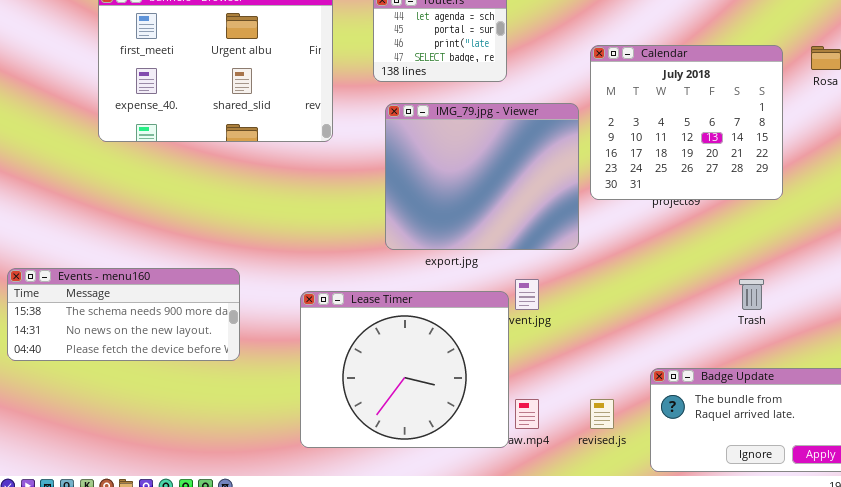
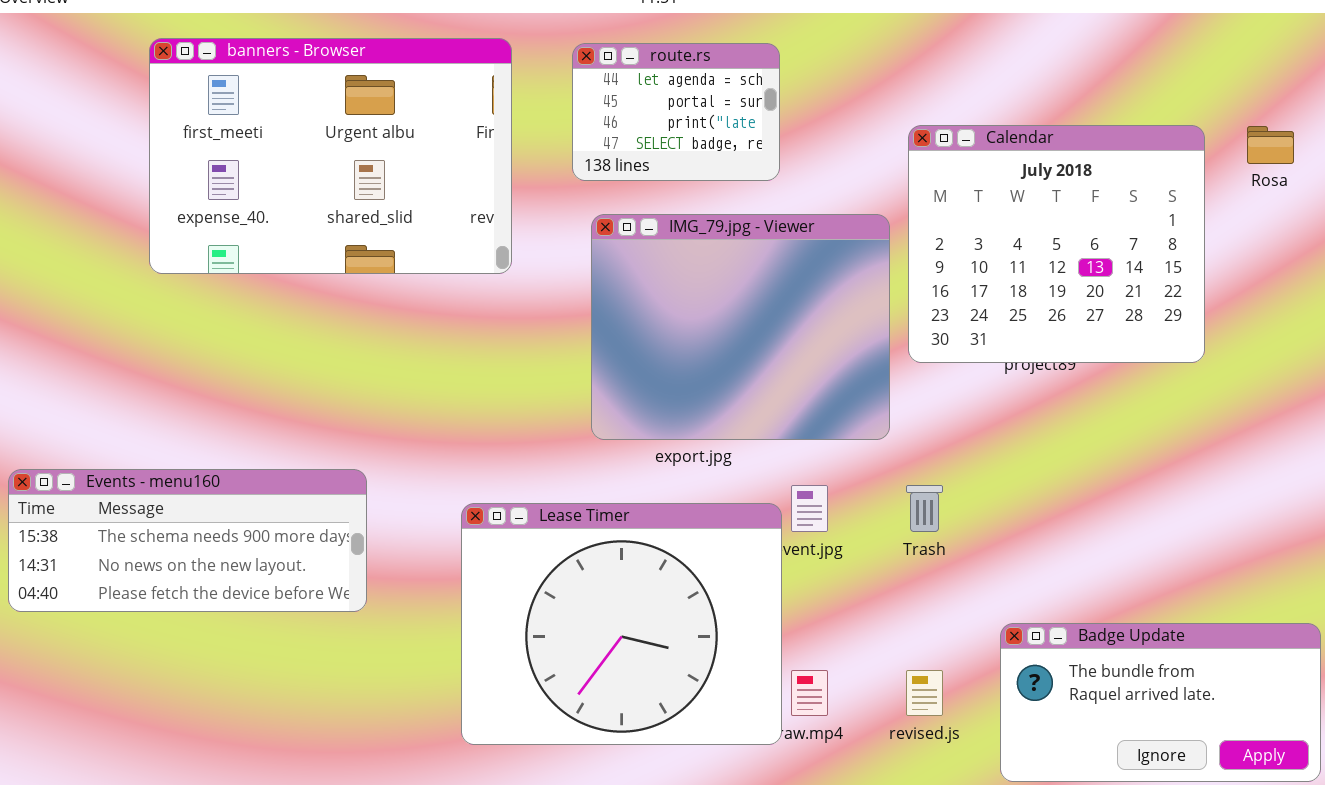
Trash: [739,279,764,310] -> [906,485,943,532], moved

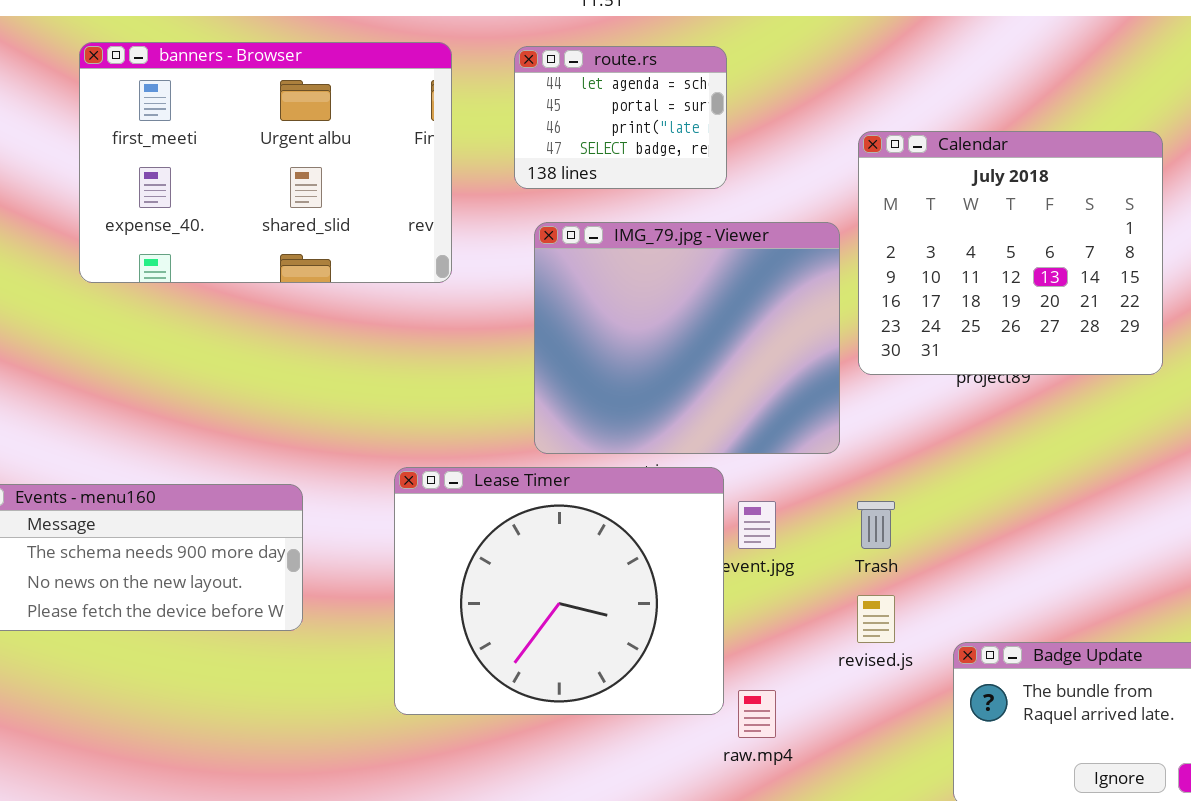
Lease Timer: [461,503,782,745] -> [394,467,724,715], moved
revised.js: [906,670,943,716] -> [857,595,895,643], moved

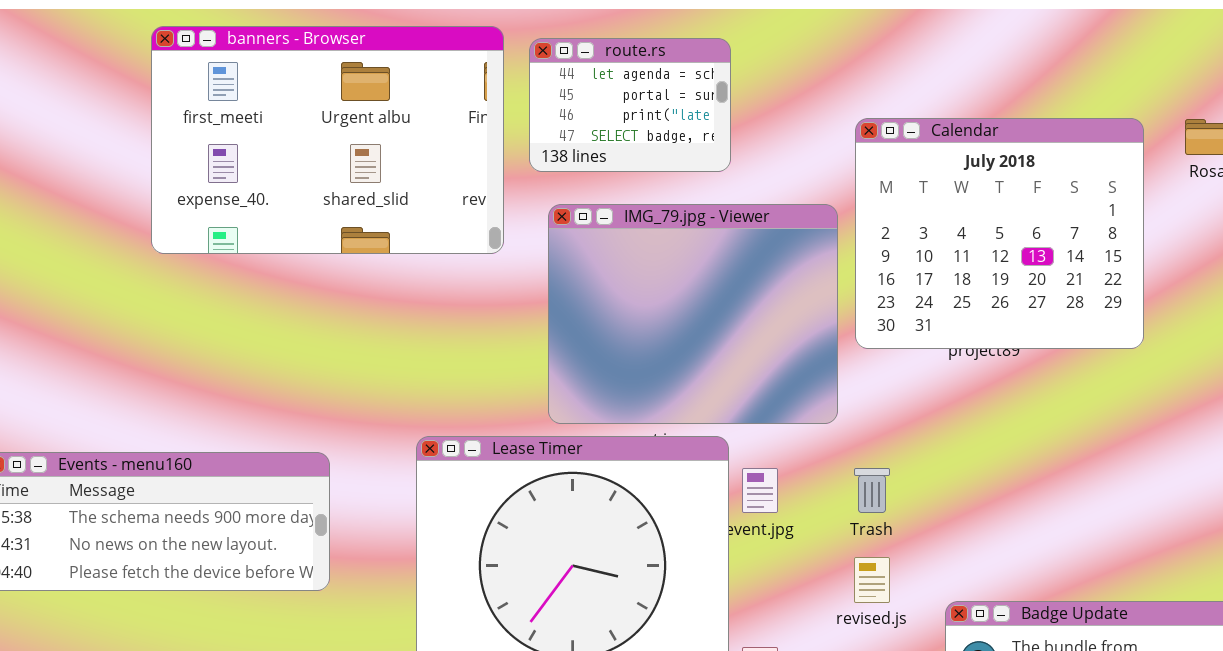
banners - Browser: [79,42,452,283] -> [151,26,504,254], moved

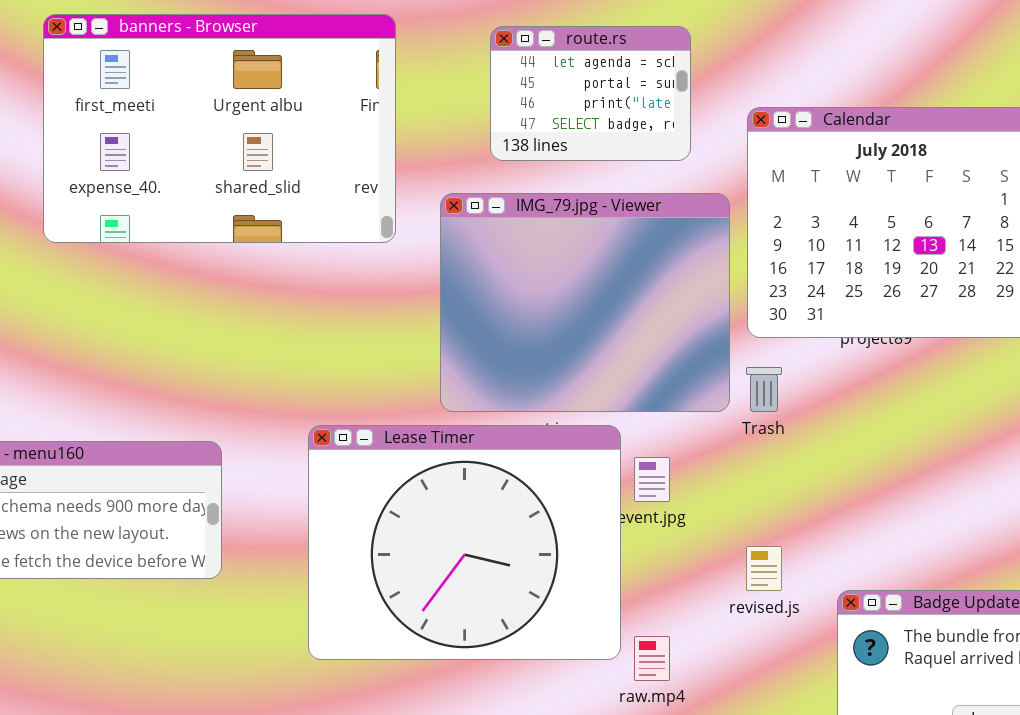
route.rs: [529,38,731,172] -> [490,26,691,161], moved
Trash: [854,468,890,513] -> [746,367,782,412], moved

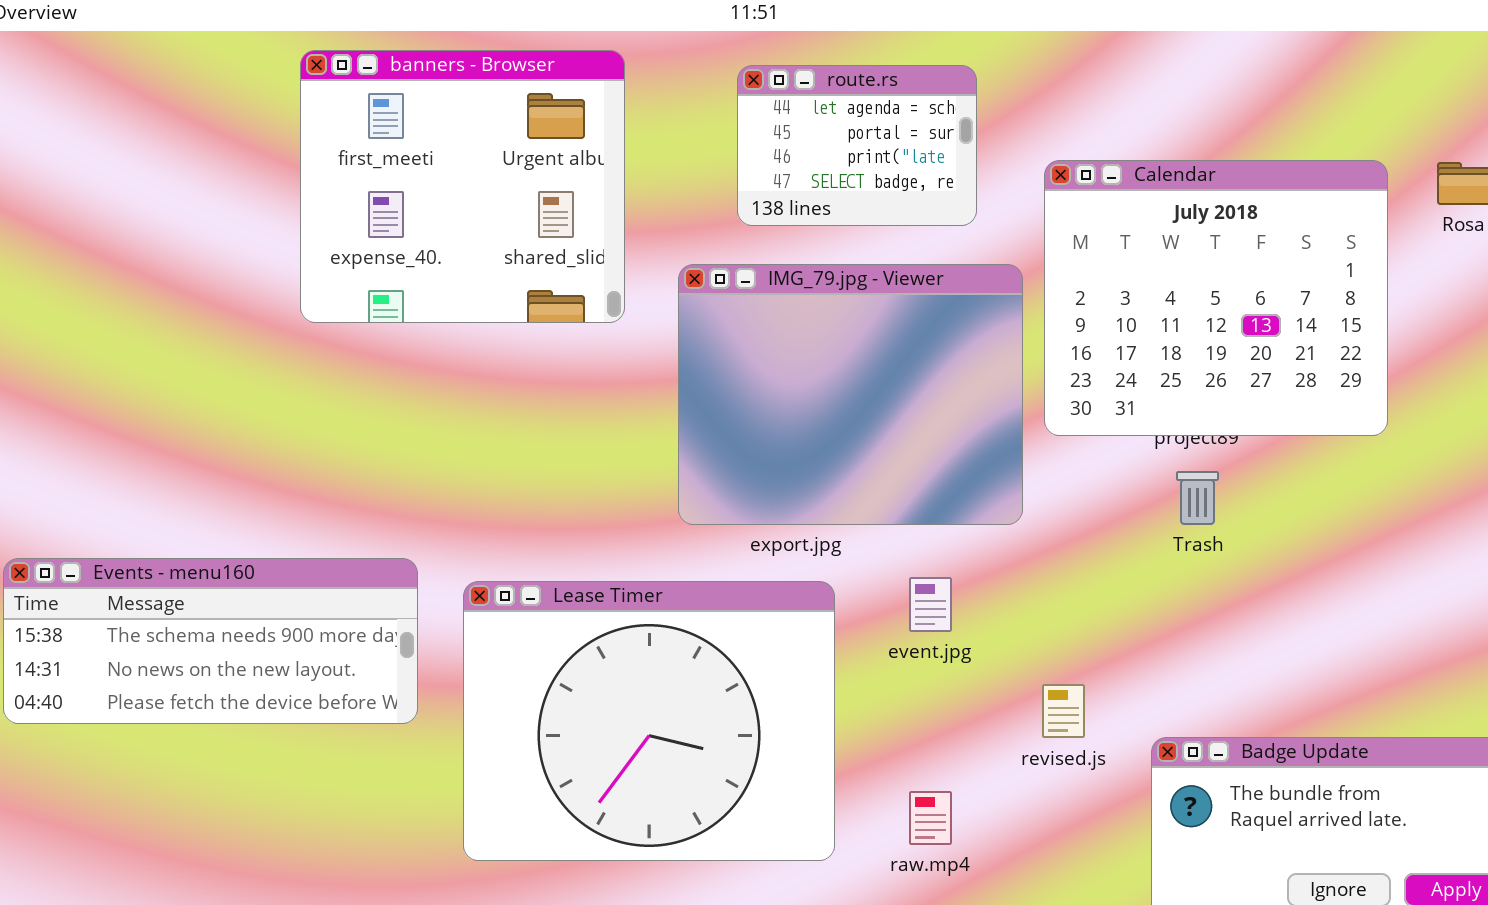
banners - Browser: [43,14,396,243] -> [300,50,625,323], resized
Trash: [746,367,782,412] -> [1176,471,1219,525], moved
Lease Timer: [308,425,621,660] -> [463,581,835,861], moved

